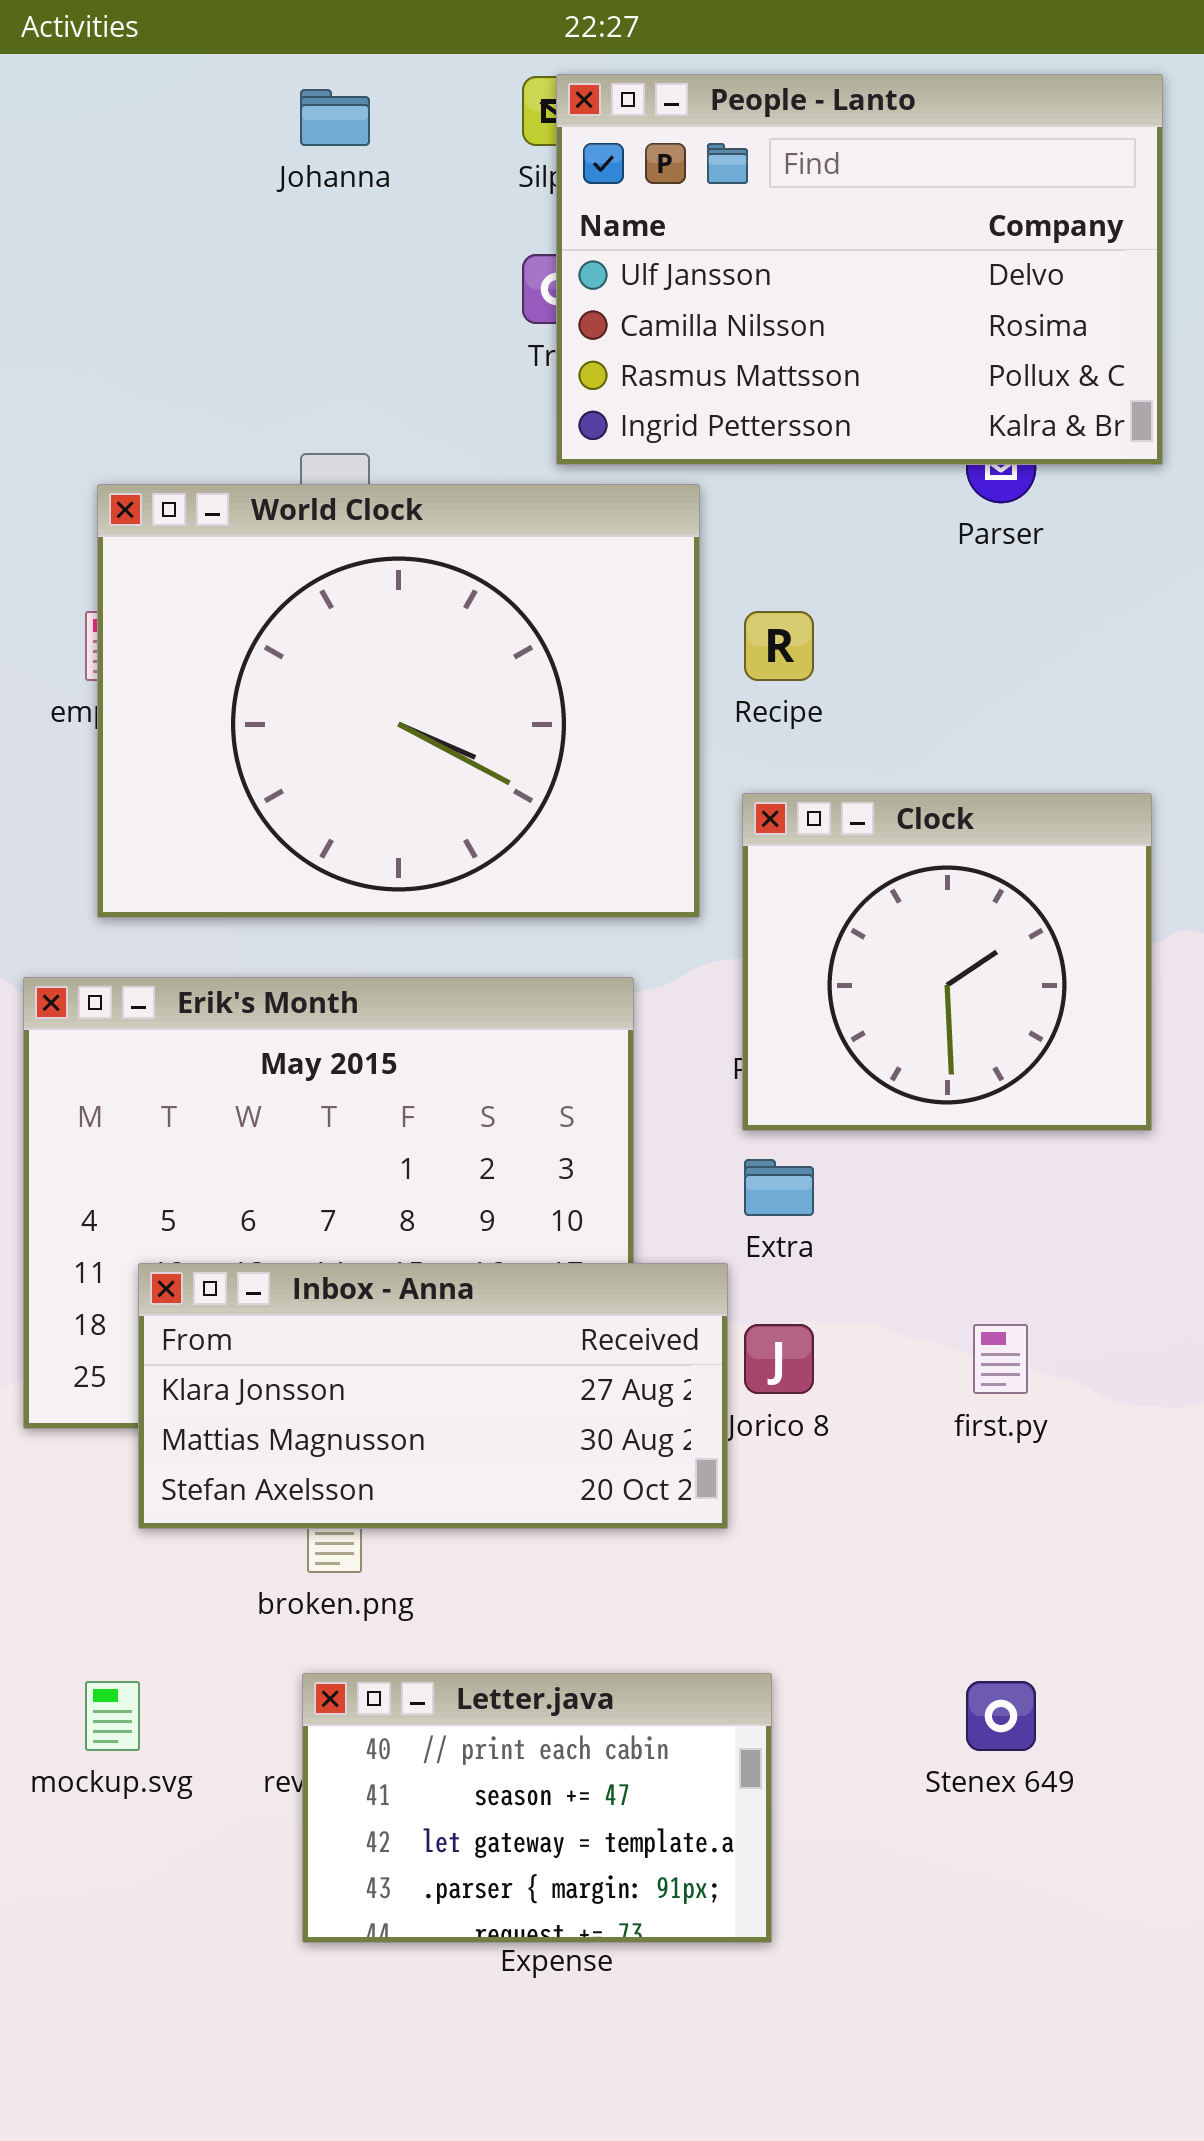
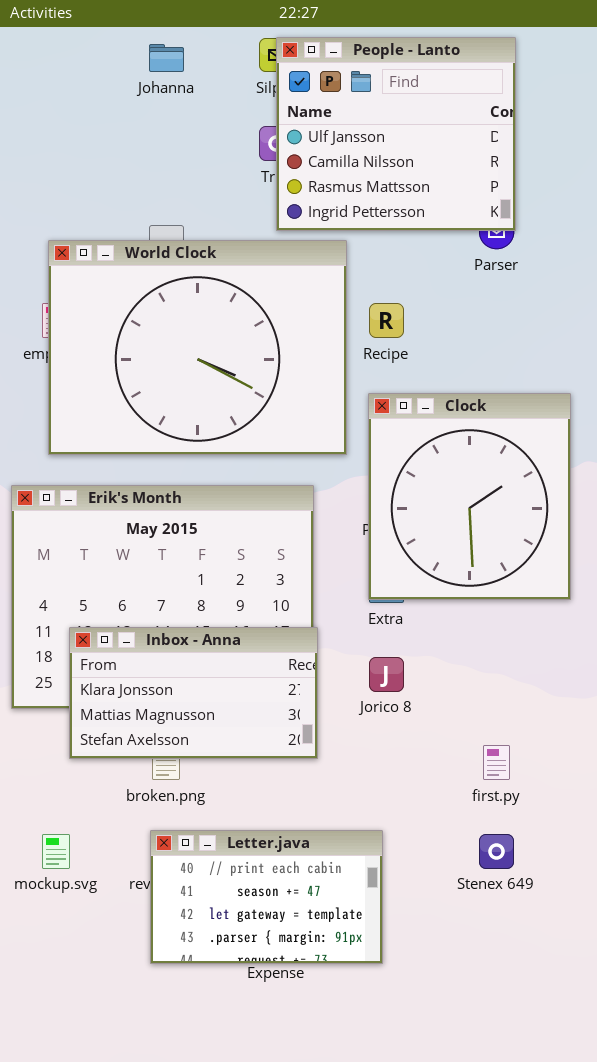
People - Lanto: [556,74,1163,465] -> [276,37,516,231], resized
Clock: [742,793,1152,1131] -> [368,393,571,600], resized
Inbox - Anna: [138,1263,728,1529] -> [69,627,318,759], resized
first.py: [973,1324,1028,1394] -> [483,745,510,780], moved

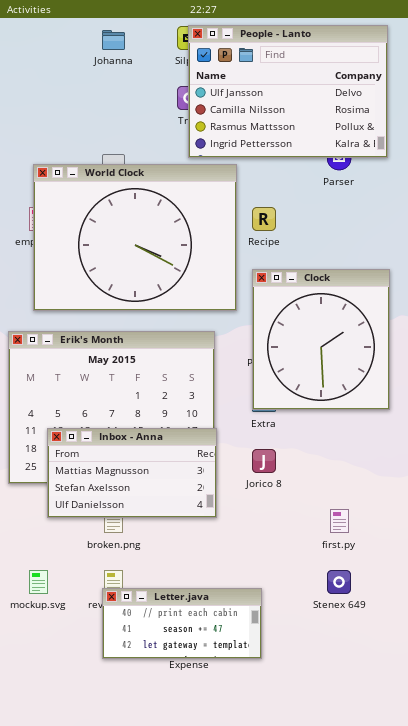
People - Lanto: [276,37,516,231] -> [188,25,388,158], resized
Inbox - Anna: [69,627,318,759] -> [47,428,217,518], scrolled down 1 row
Letter.java: [150,830,383,964] -> [102,588,262,659], resized

